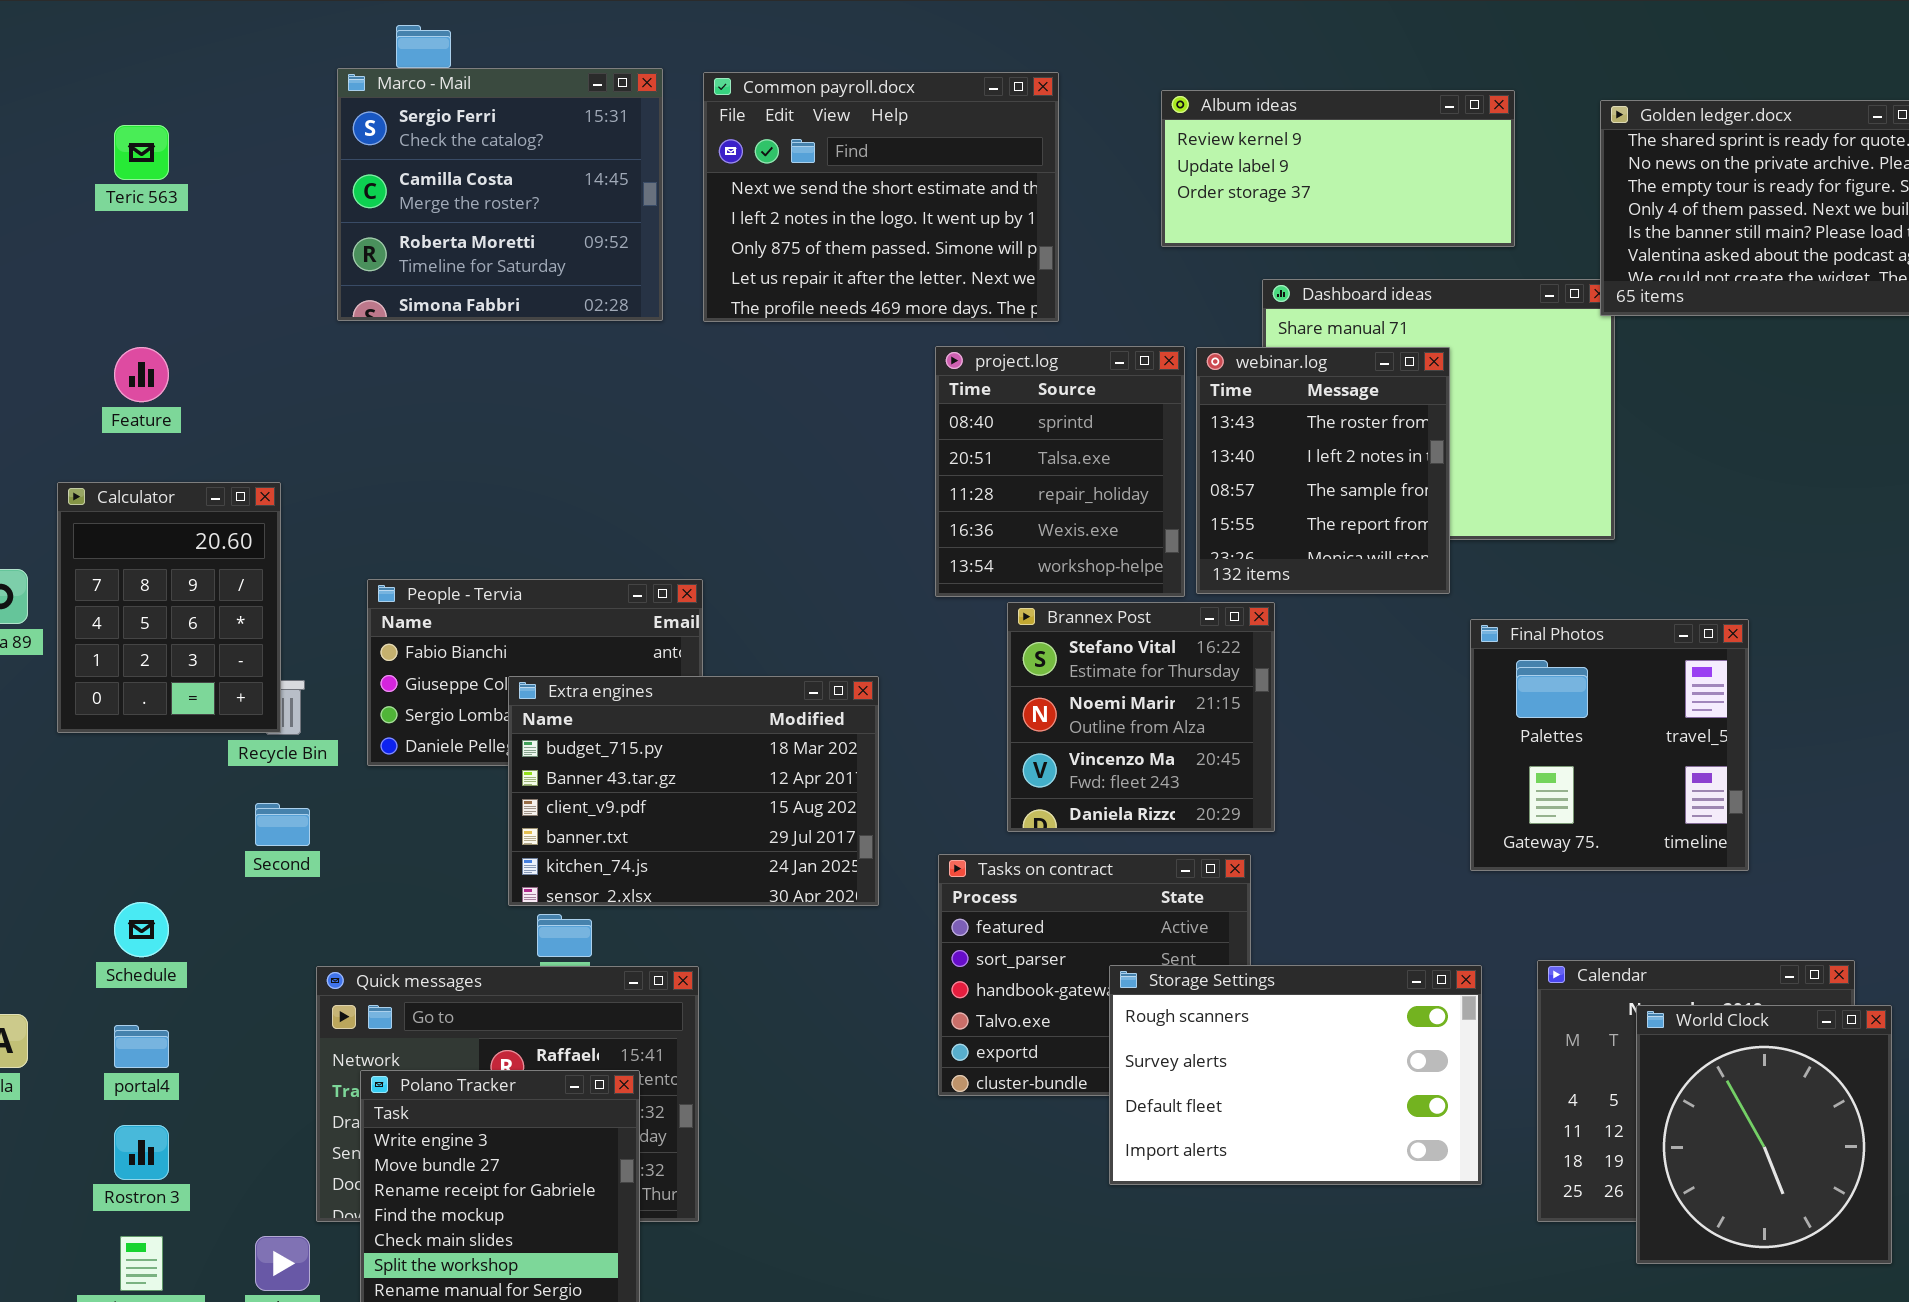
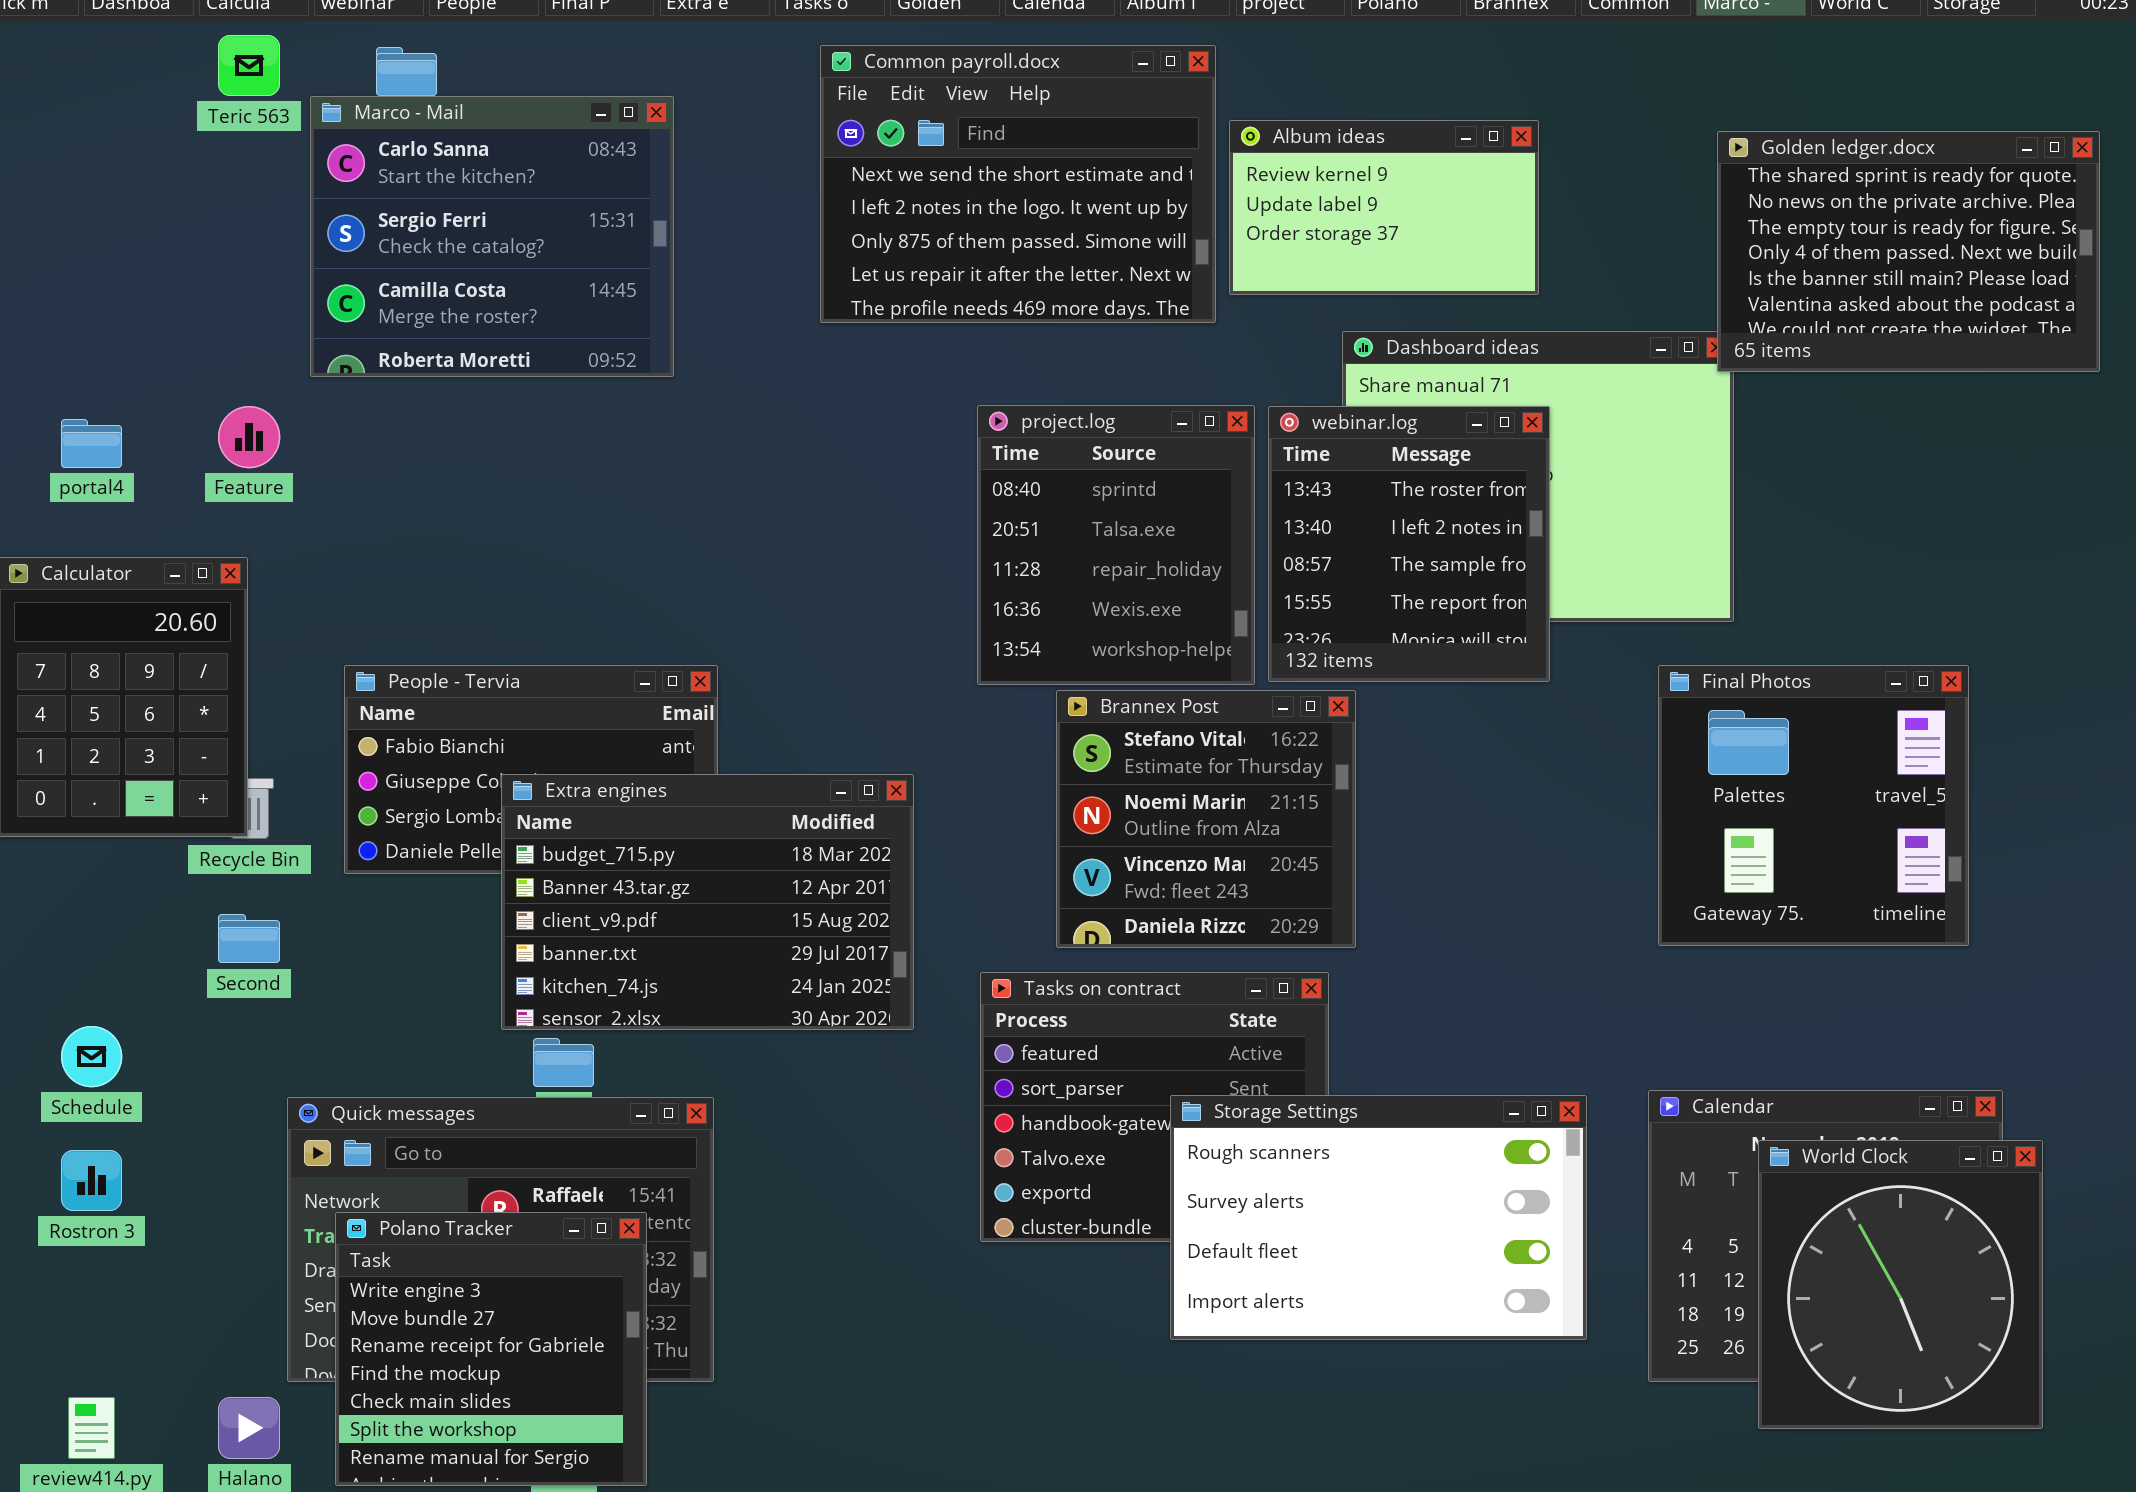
Marco - Mail: [337,68,663,321] -> [310,96,674,377], scrolled up 1 row
Common payroll.docx: [703,72,1059,322] -> [820,45,1216,323], moved
Album ideas: [1161,90,1515,247] -> [1229,120,1539,295], resized
Teric 563: [114,125,169,180] -> [218,35,280,96], moved
Feature: [114,347,169,402] -> [218,406,280,468], moved
Final Photos: [1470,619,1749,871] -> [1658,665,1969,946], moved
portal4: [114,1025,169,1068] -> [61,419,122,468], moved
Rostron 3: [114,1125,169,1180] -> [61,1150,122,1211], moved

